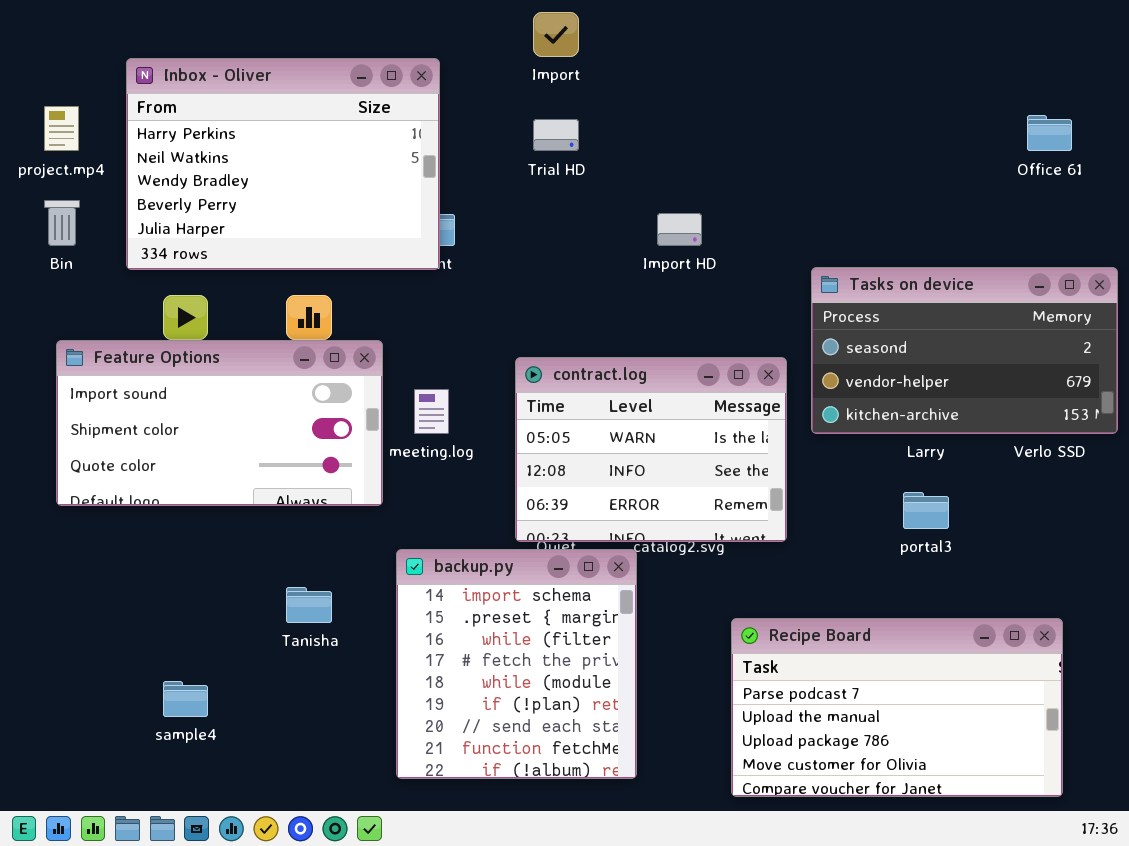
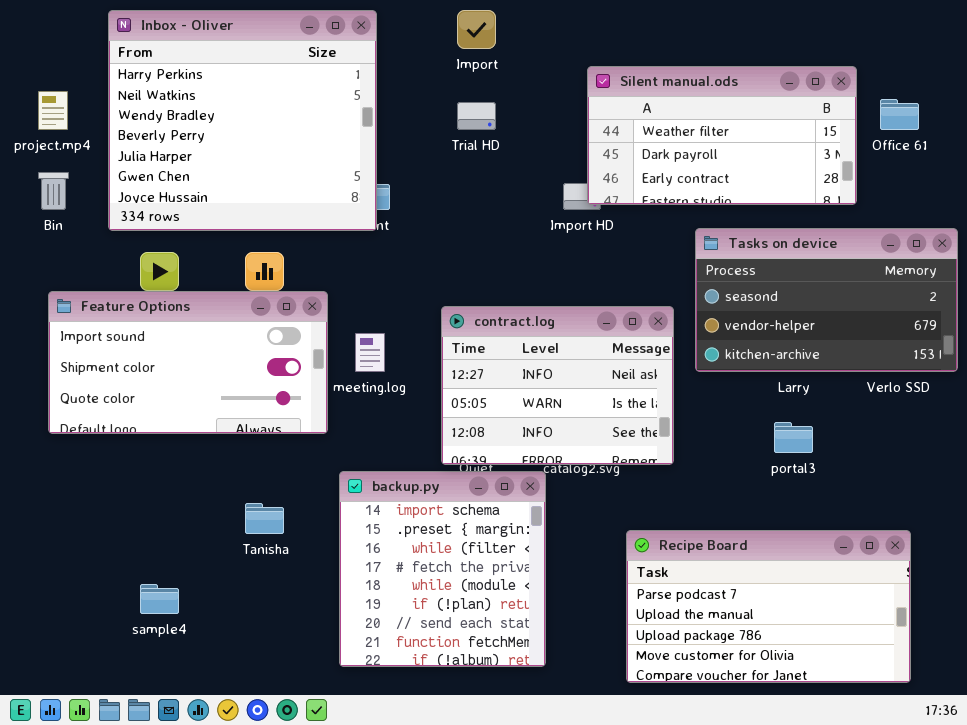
Inbox - Oliver: [126,58,440,270] -> [108,10,377,231], resized
Silent manual.ods: none -> [587,66,857,205], opened
contract.log: [515,357,787,542] -> [441,306,674,465], scrolled up 1 row

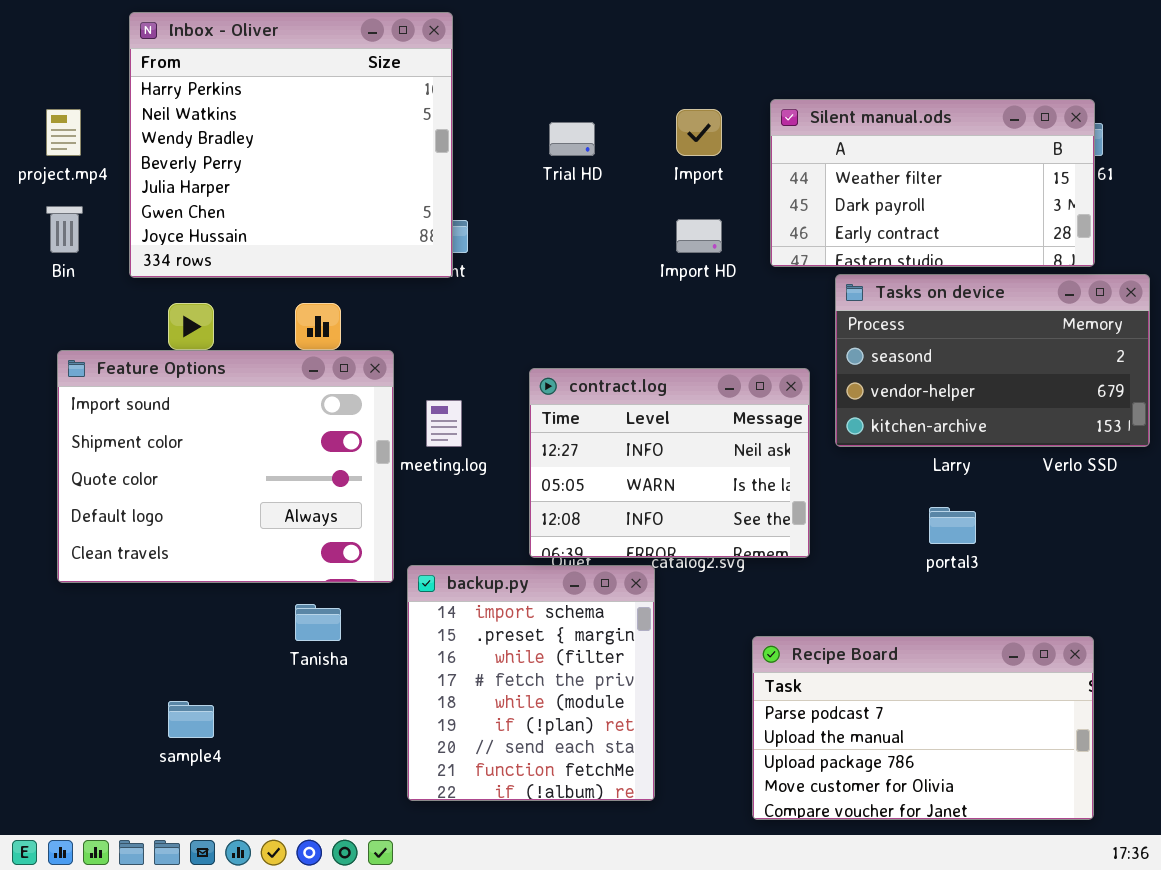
Import: [457,10,496,49] -> [676,109,722,156], moved
Silent manual.ods: [587,66,857,205] -> [770,99,1095,267], moved
Feature Options: [48,291,328,434] -> [57,350,394,583], resized

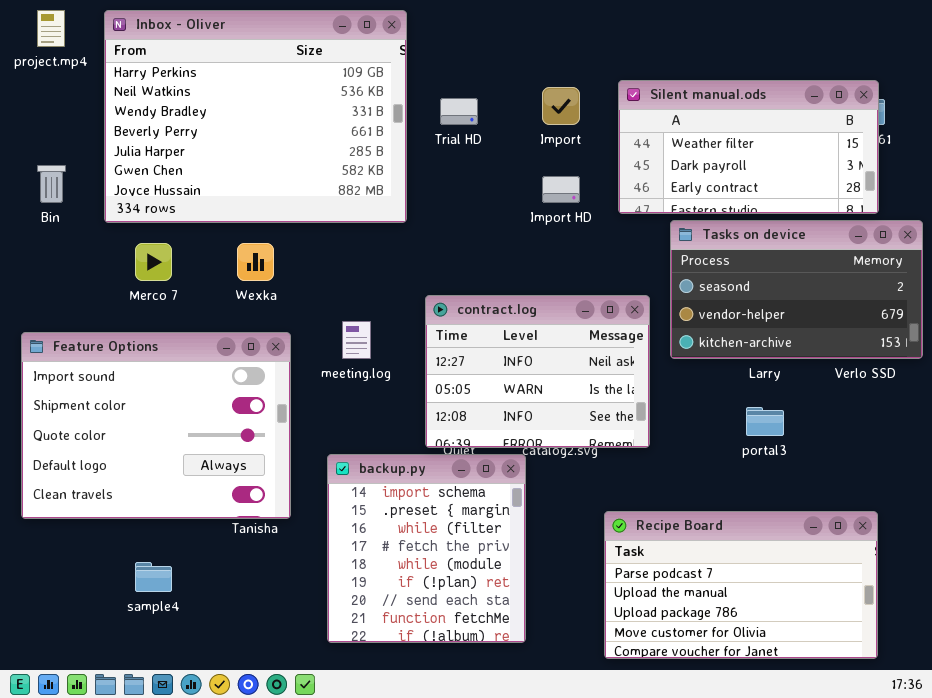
Inbox - Oliver: [129,12,453,278] -> [104,10,407,223], resized
project.mp4: [46,109,81,156] -> [37,10,65,47], moved
Feature Options: [57,350,394,583] -> [21,332,291,519], moved

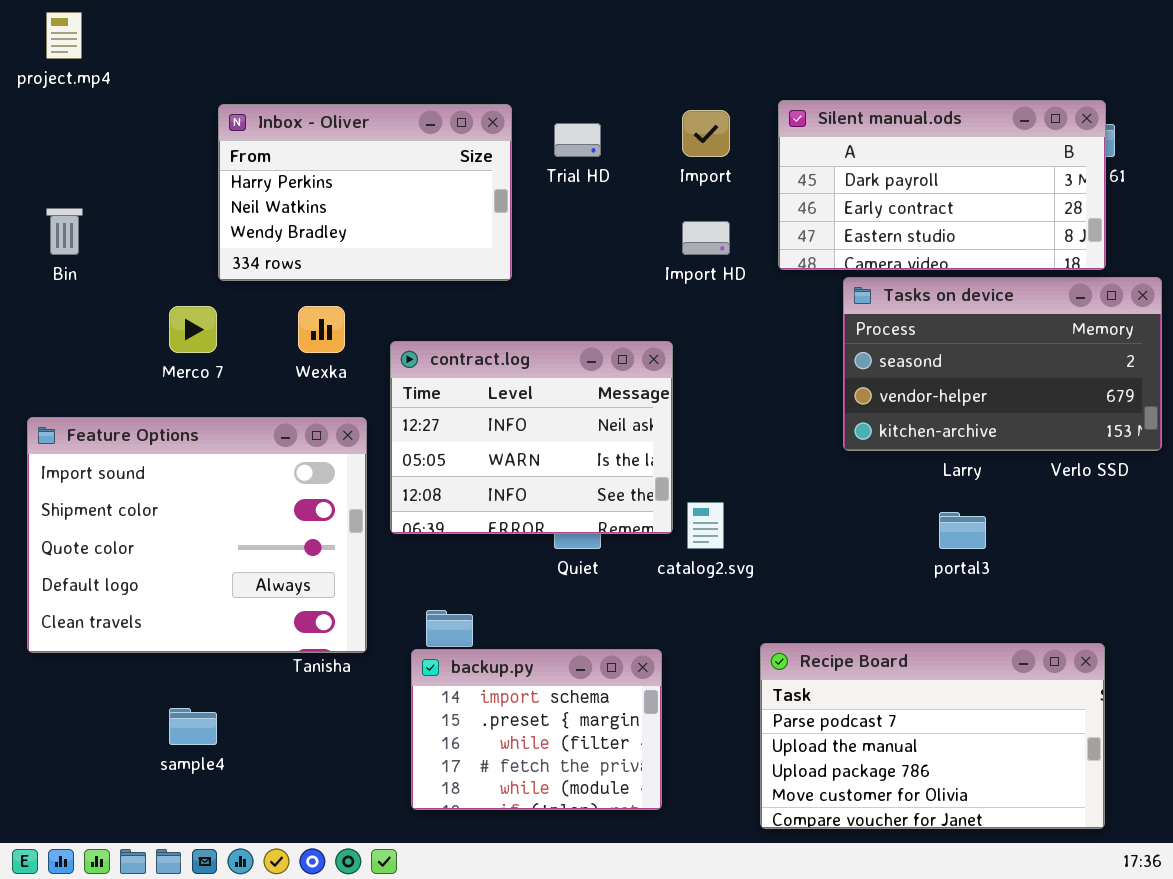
Inbox - Oliver: [104,10,407,223] -> [218,104,512,281], resized
Silent manual.ods: [618,80,879,214] -> [778,100,1106,270], scrolled down 1 row
contract.log: [425,295,650,448] -> [390,341,673,534], moved
backup.py: [327,454,526,643] -> [411,649,662,810], resized

